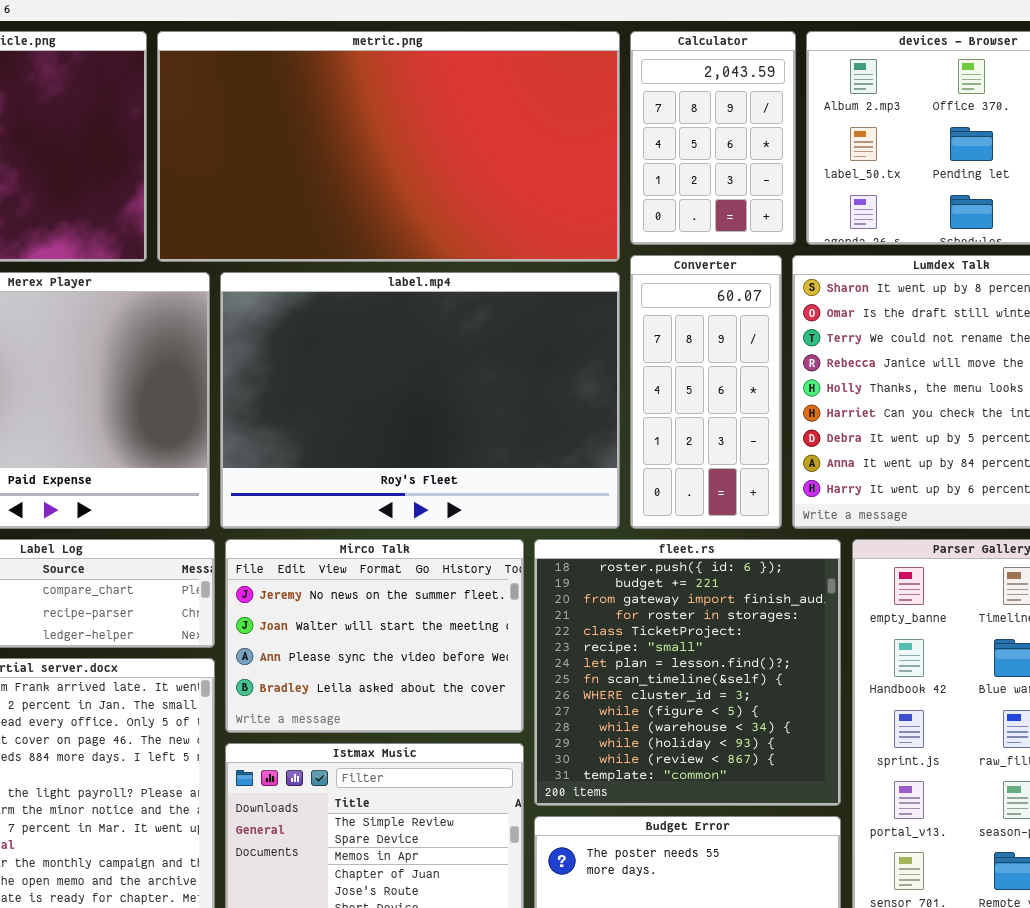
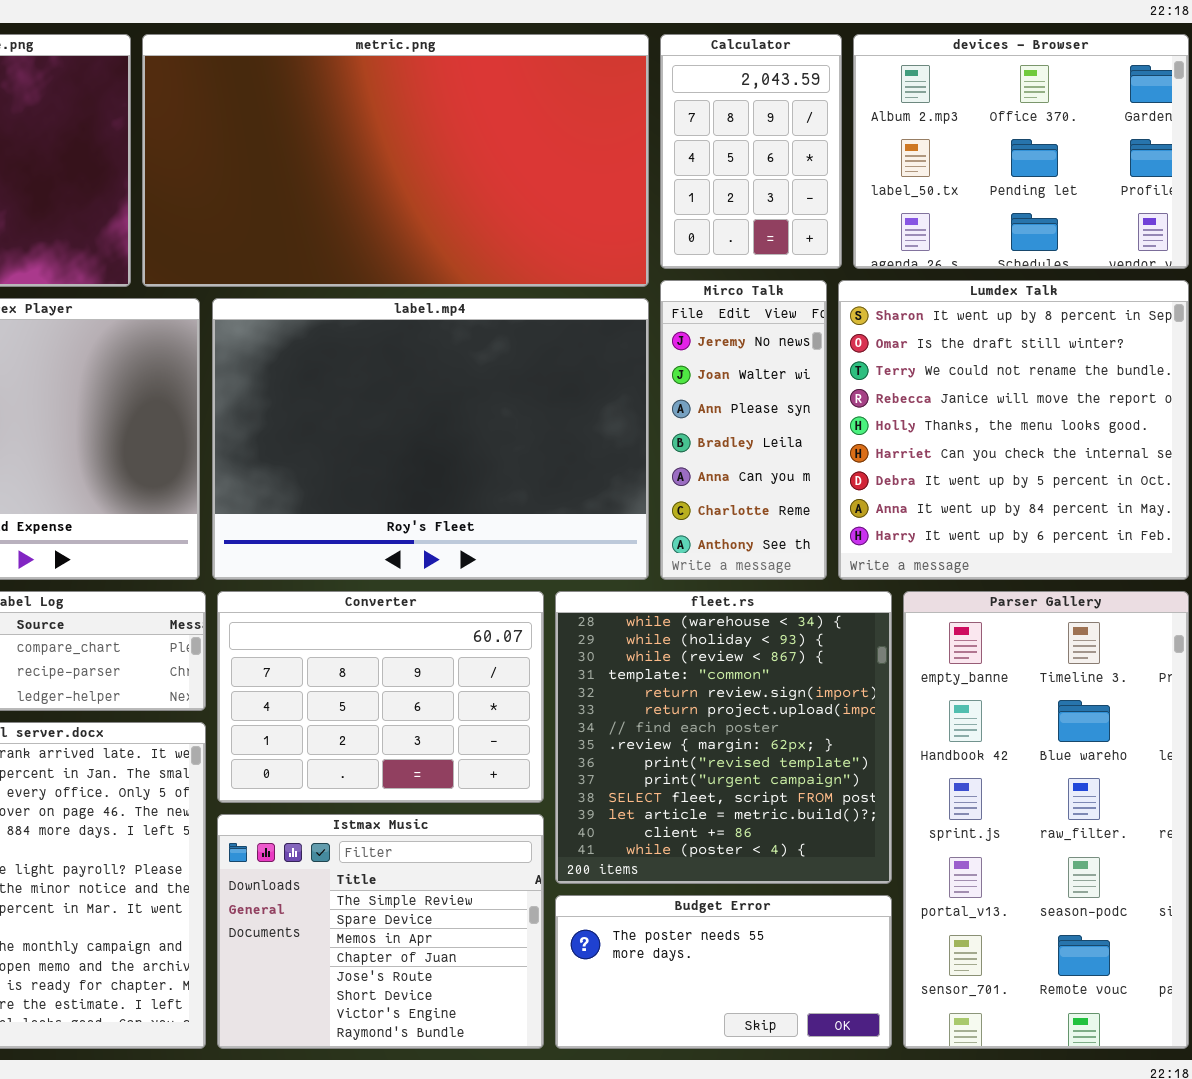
Converter: [630,255,782,529] -> [217,591,544,803], moved, resized
Mirco Talk: [225,539,524,733] -> [660,280,827,580], moved, resized
fleet.rs: [534,539,841,806] -> [555,591,892,884], scrolled down 10 rows

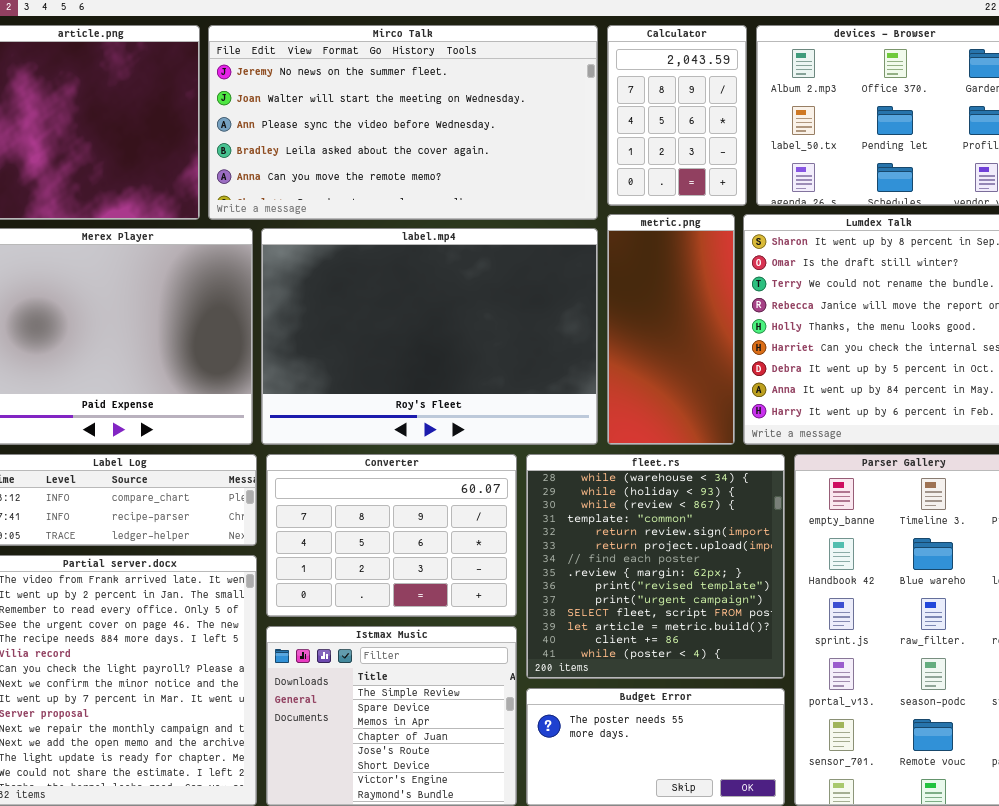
metric.png: [142,34,649,287] -> [607,214,735,445], moved, resized
Mirco Talk: [660,280,827,580] -> [208,25,598,220], moved, resized

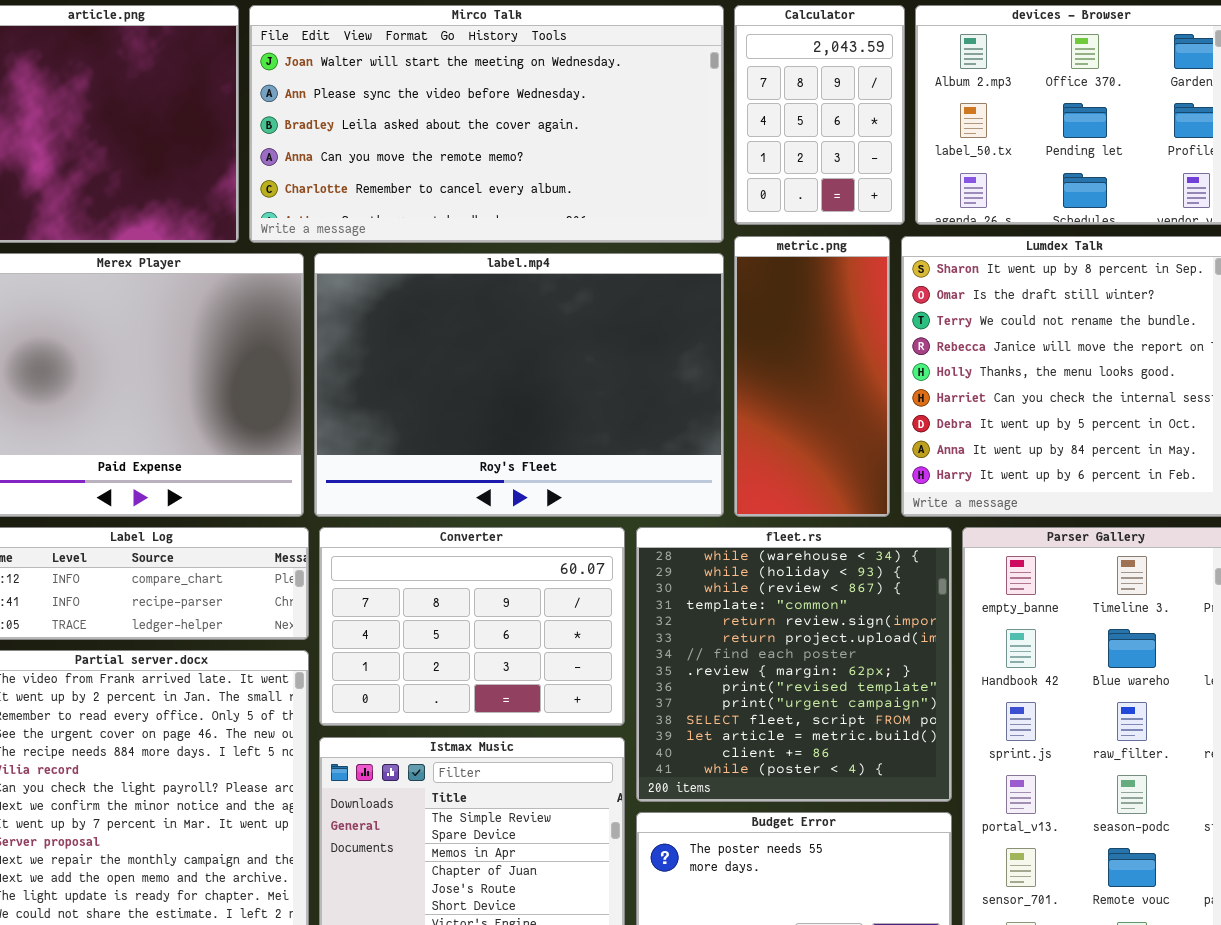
Mirco Talk: [208,25,598,220] -> [249,5,724,243], scrolled down 1 row

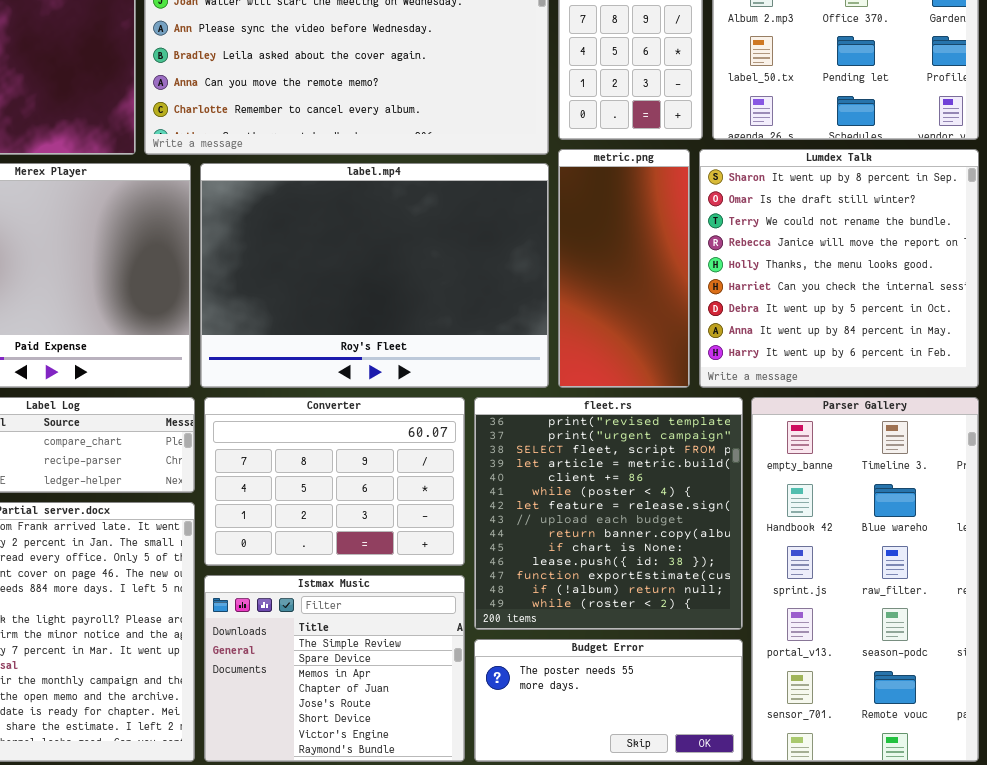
fleet.rs: [636,527,952,802] -> [474,397,743,630], scrolled down 8 rows

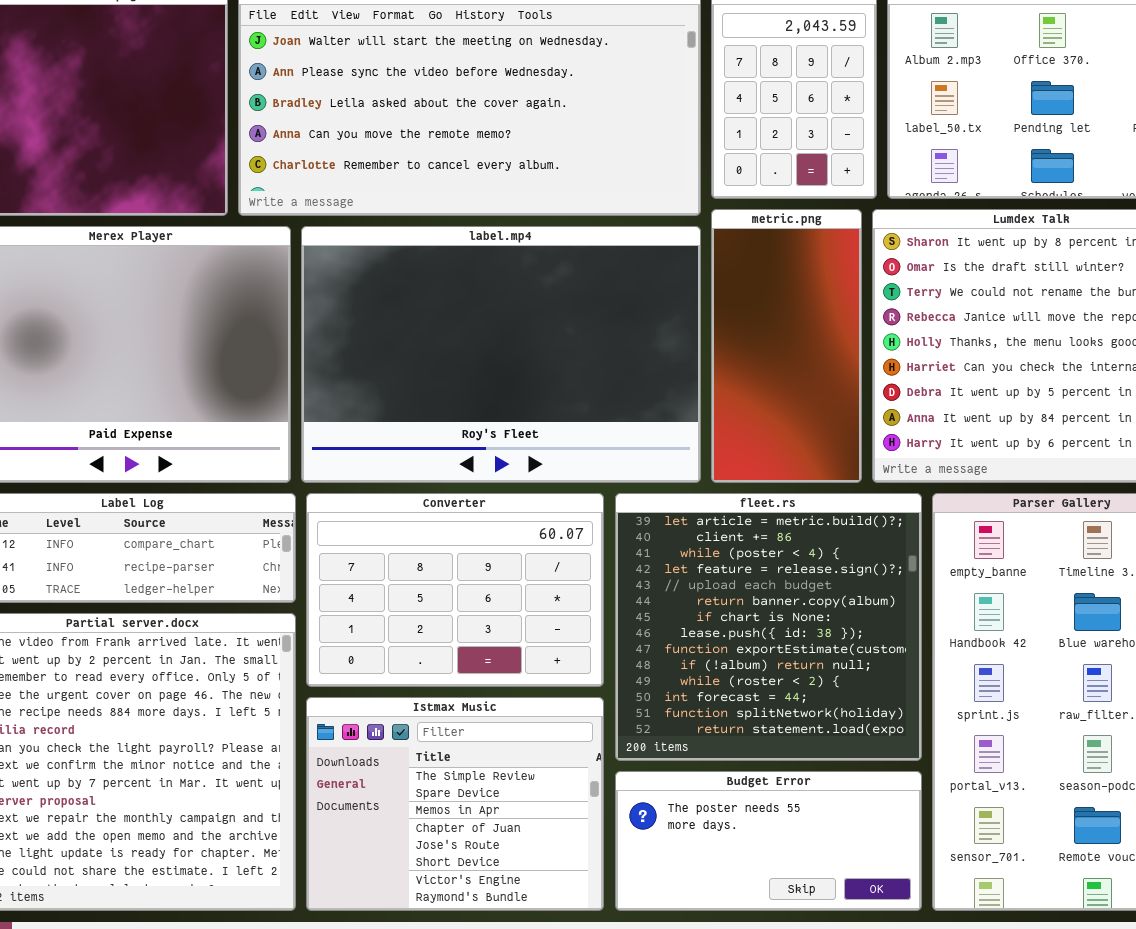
fleet.rs: [474,397,743,630] -> [615,493,922,761], scrolled down 3 rows

